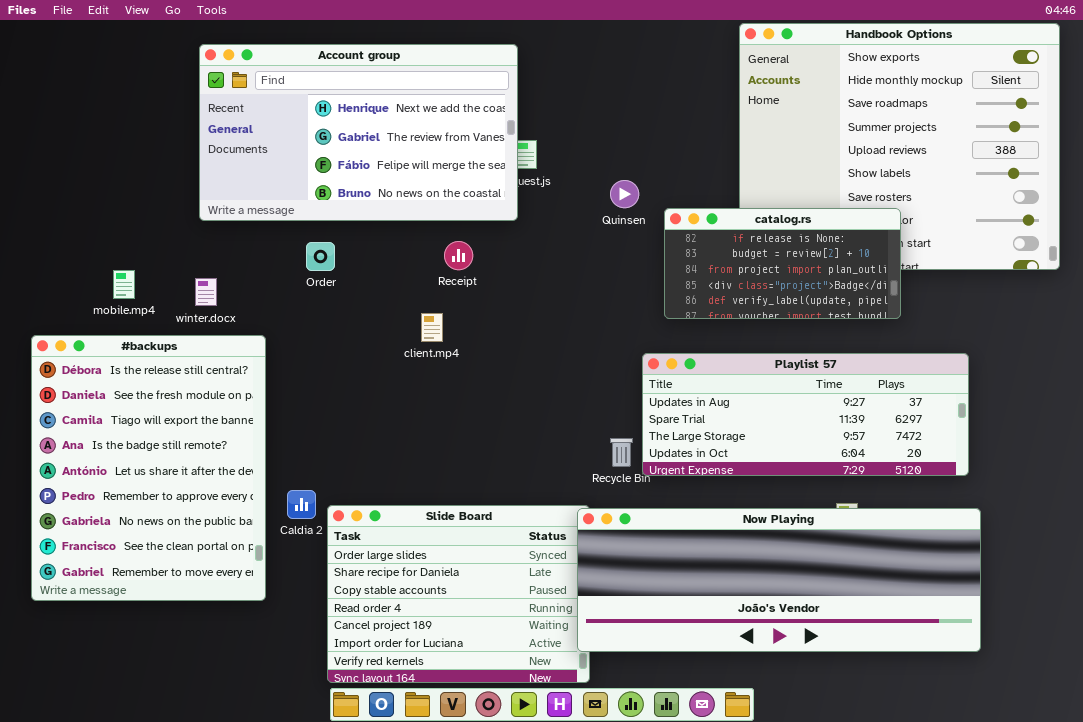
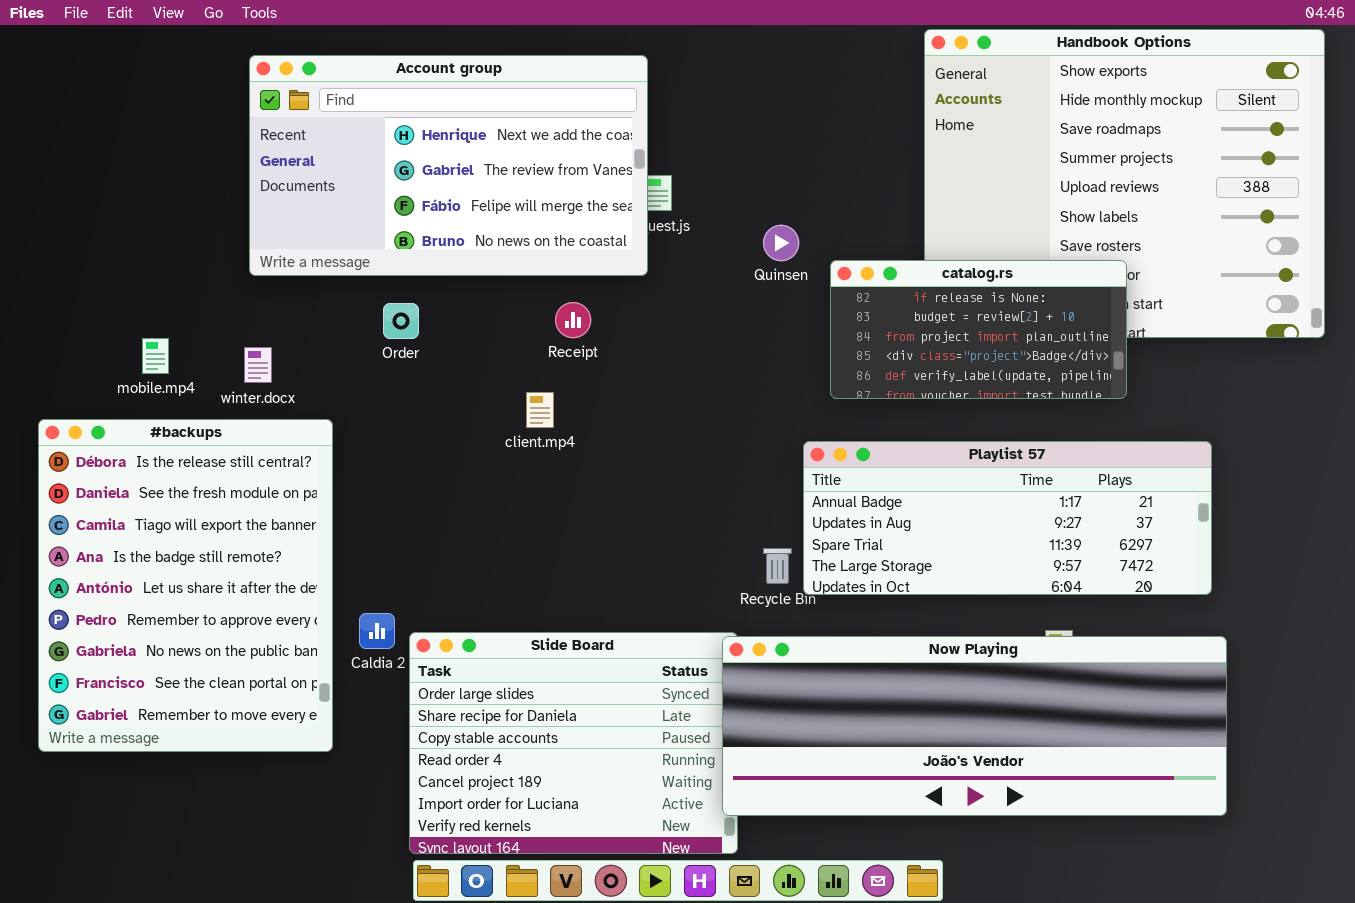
Playlist 57: [642,353,969,476] -> [803,441,1212,595], scrolled up 1 row

